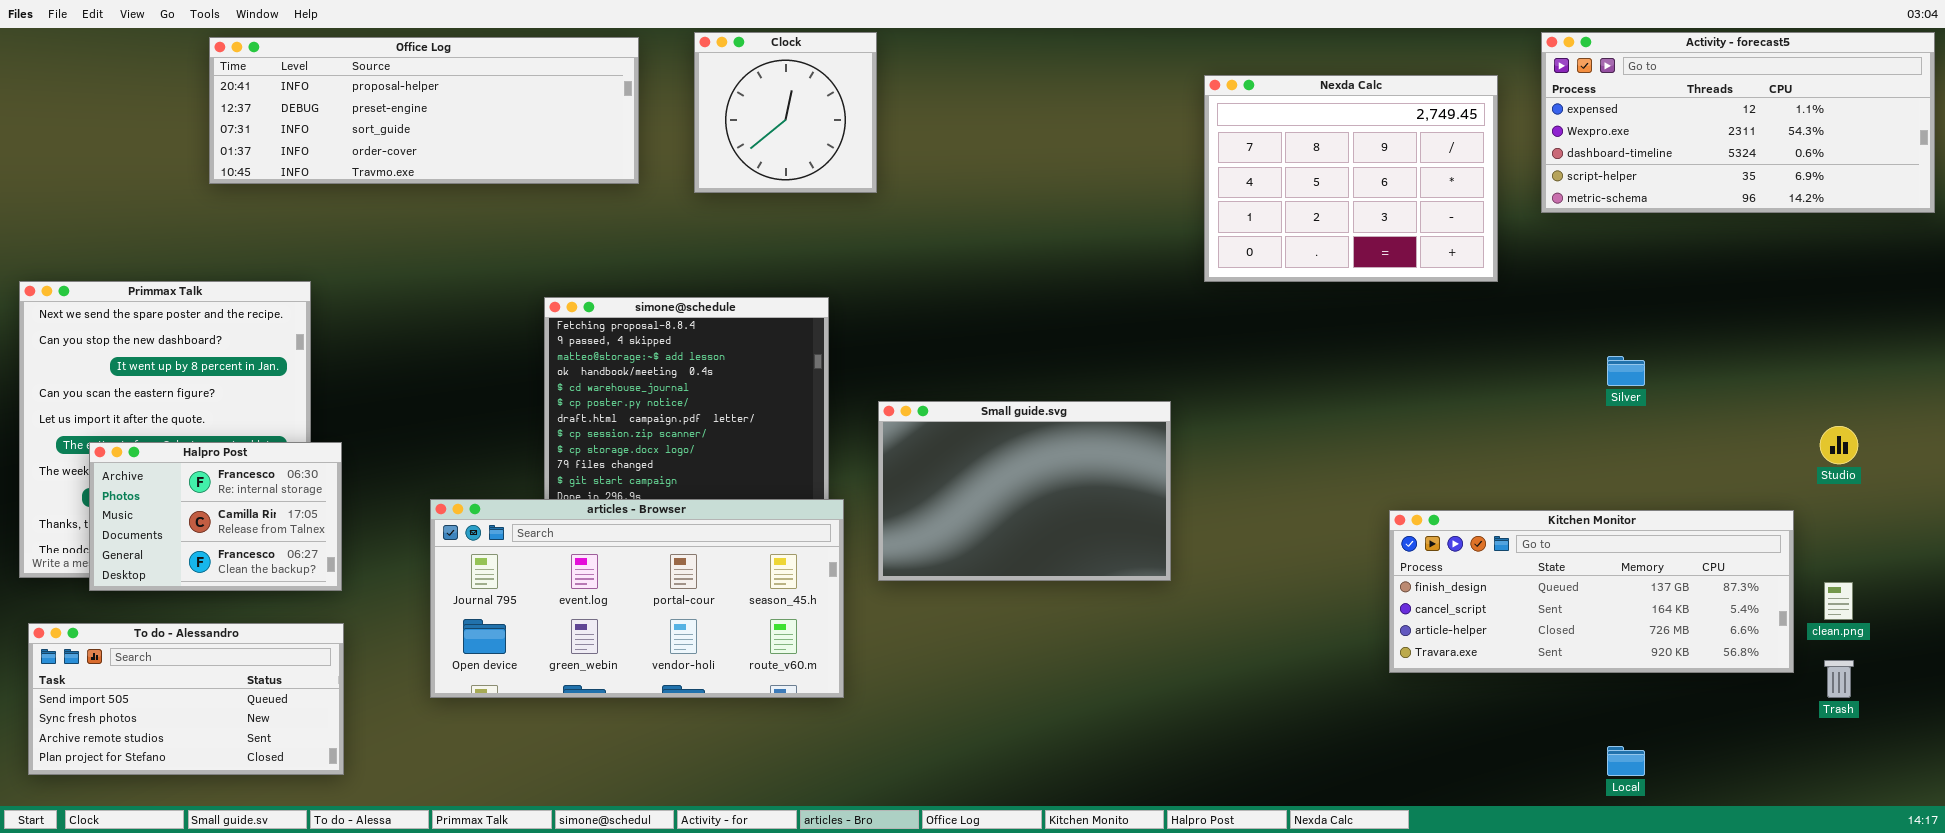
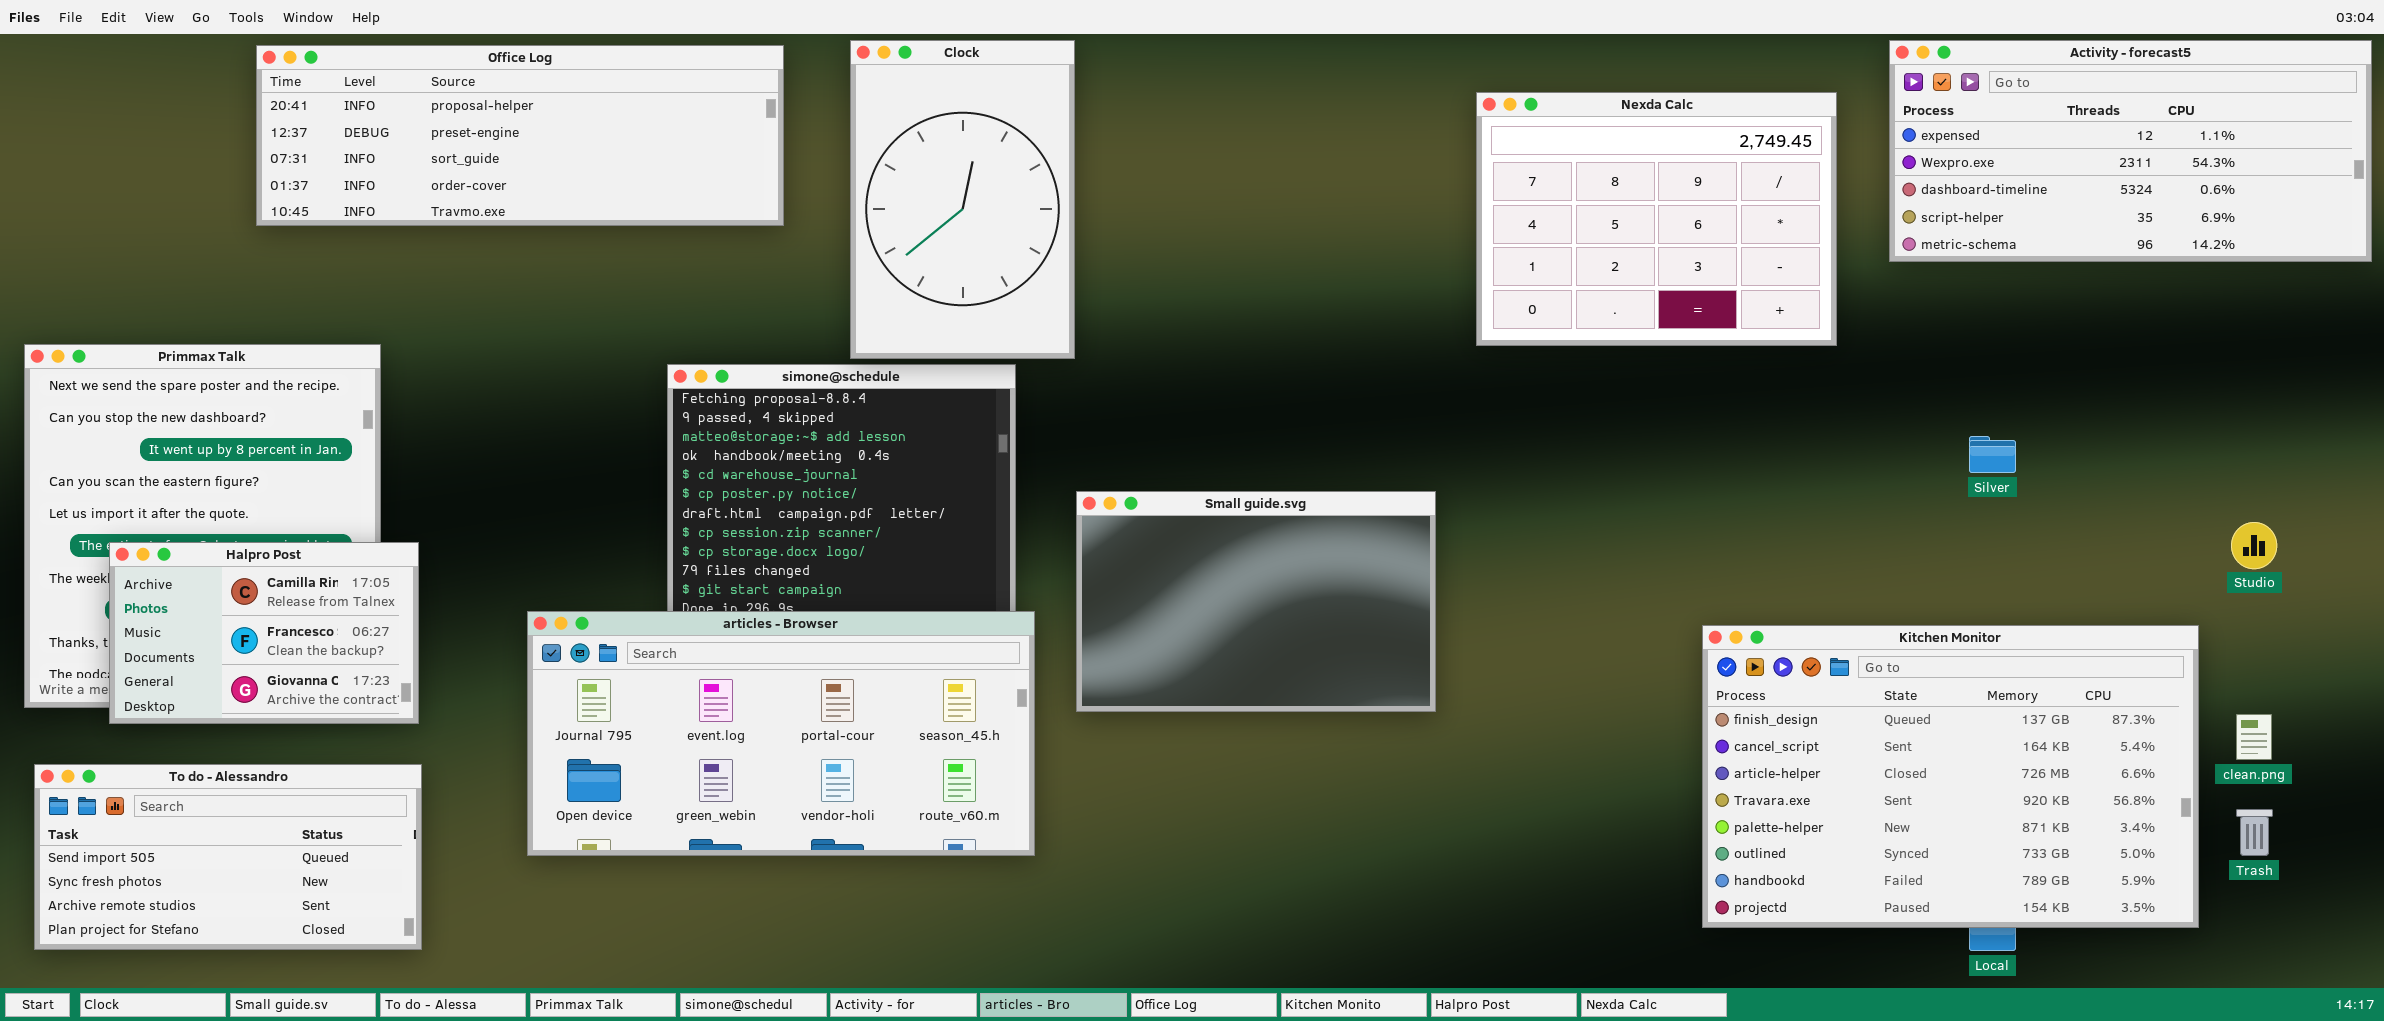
Clock: [694,32,877,193] -> [850,40,1075,359], resized
Halpro Post: [89,442,342,591] -> [109,542,419,724], scrolled down 1 row
Kitchen Monitor: [1389,510,1794,673] -> [1702,625,2199,928], resized

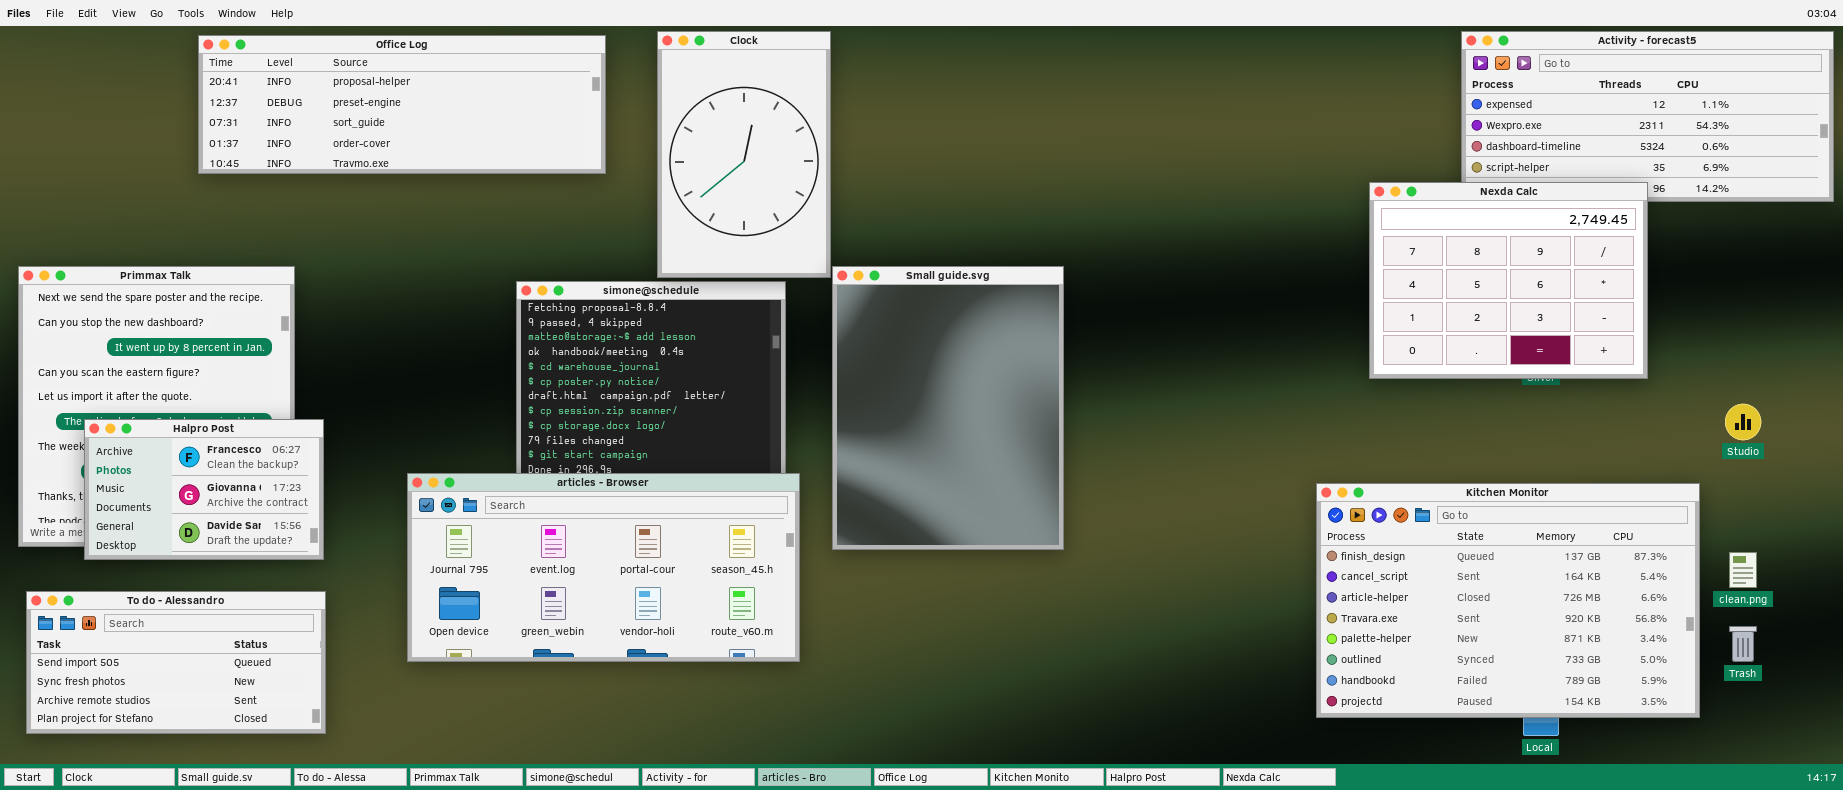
Nexda Calc: [1476,92,1837,346] -> [1369,182,1648,379], moved
Small guide.svg: [1076,491,1436,712] -> [832,266,1064,550], resized
Halpro Post: [109,542,419,724] -> [84,419,324,560], scrolled down 1 row

